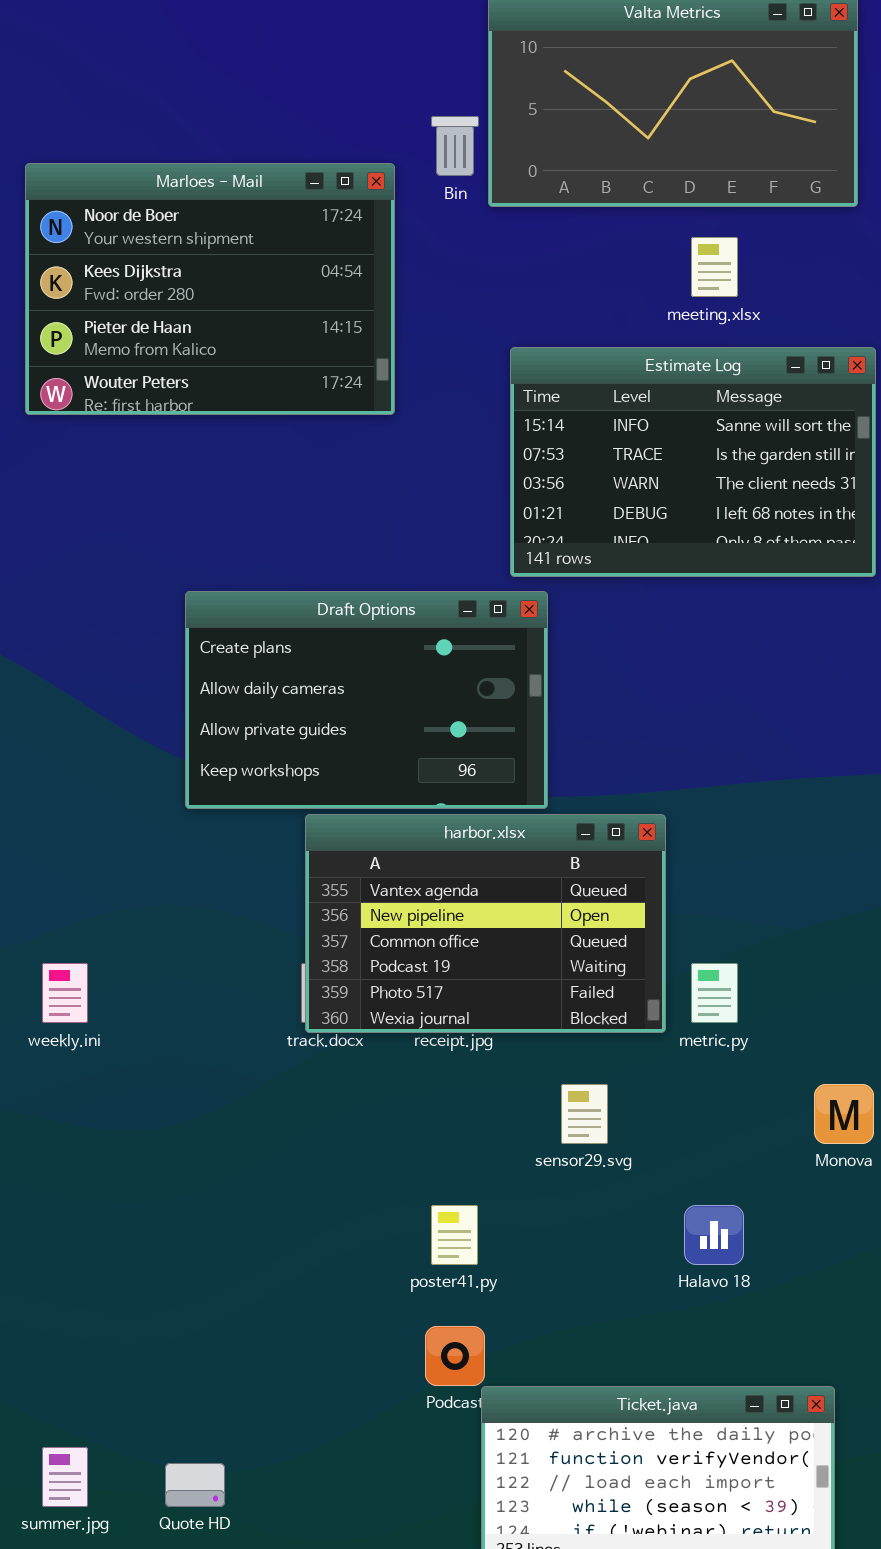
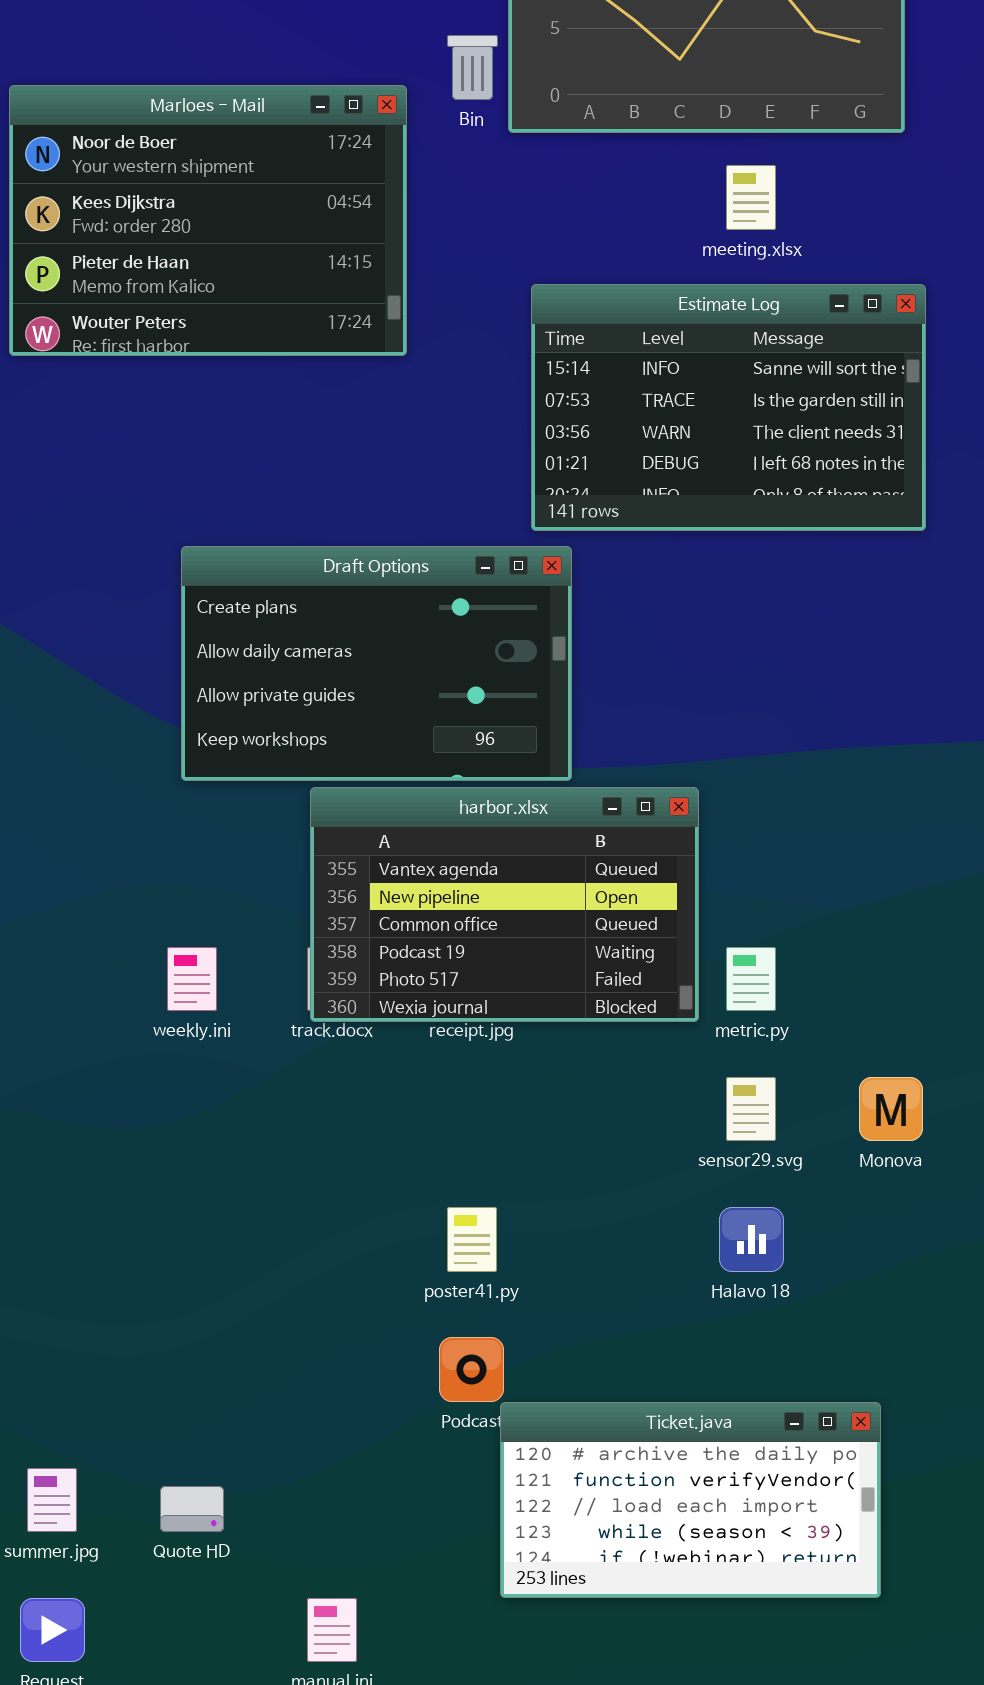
weekly.ini: [42,963,88,1023] -> [167,947,217,1011], moved
sensor29.svg: [561,1084,608,1144] -> [726,1077,776,1141], moved

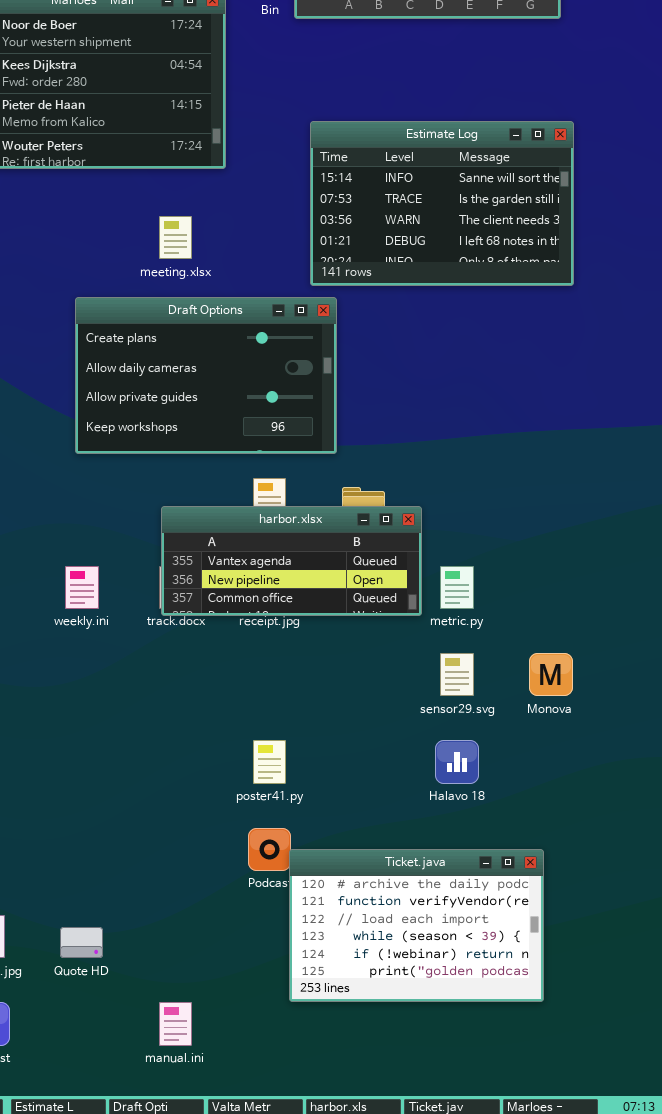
meeting.xlsx: [726,165,776,230] -> [159,216,192,259], moved
harbor.xlsx: [310,787,699,1022] -> [161,506,422,616], resized
Ticket.java: [500,1402,881,1598] -> [289,849,544,1002], resized

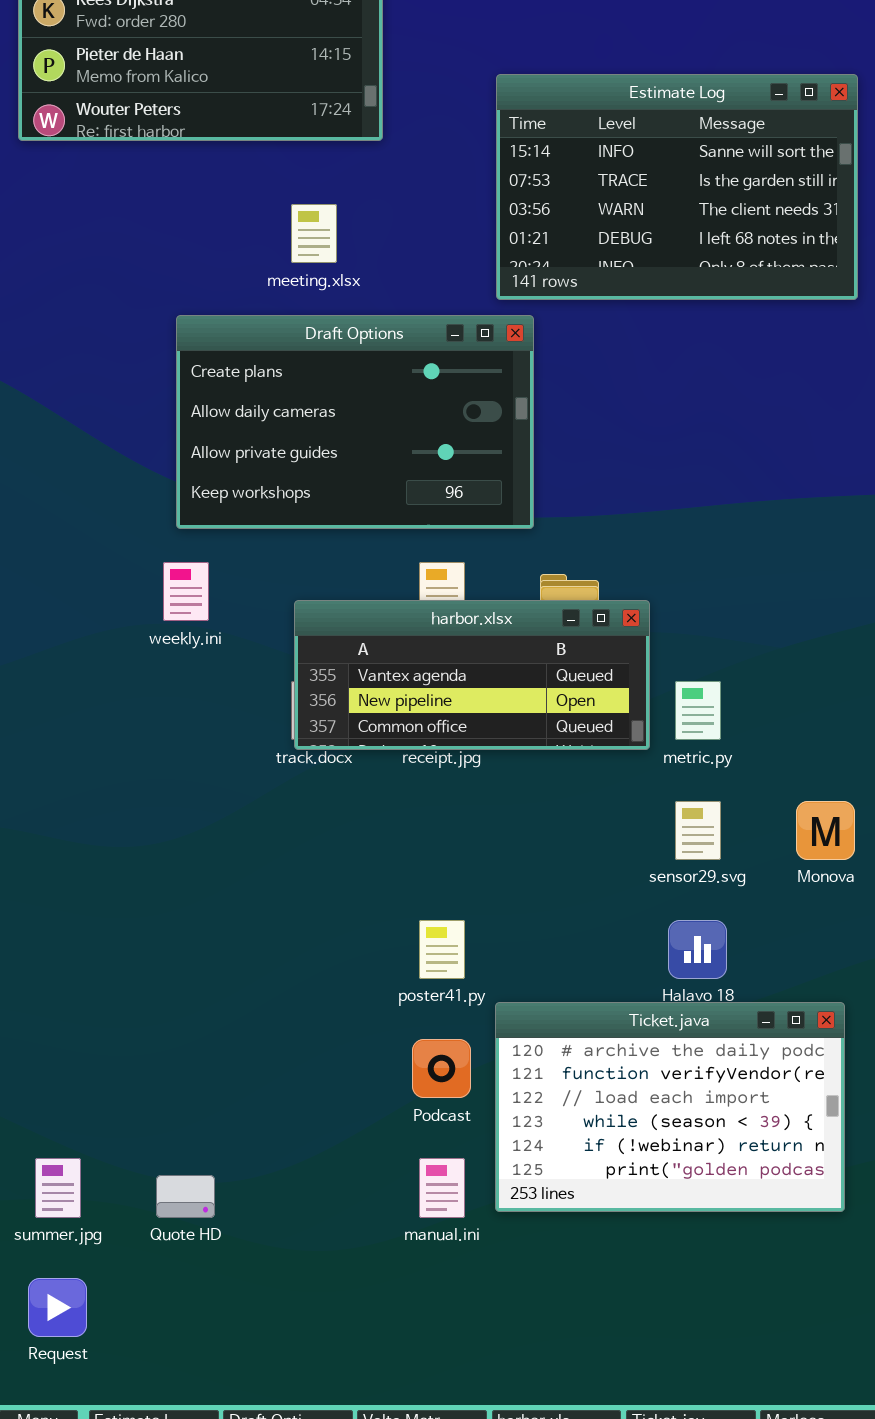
weekly.ini: [65,566,99,609] -> [163,562,209,621], moved
Ticket.java: [289,849,544,1002] -> [495,1002,845,1212], moved
manual.ini: [159,1002,192,1046] -> [419,1158,465,1218], moved

